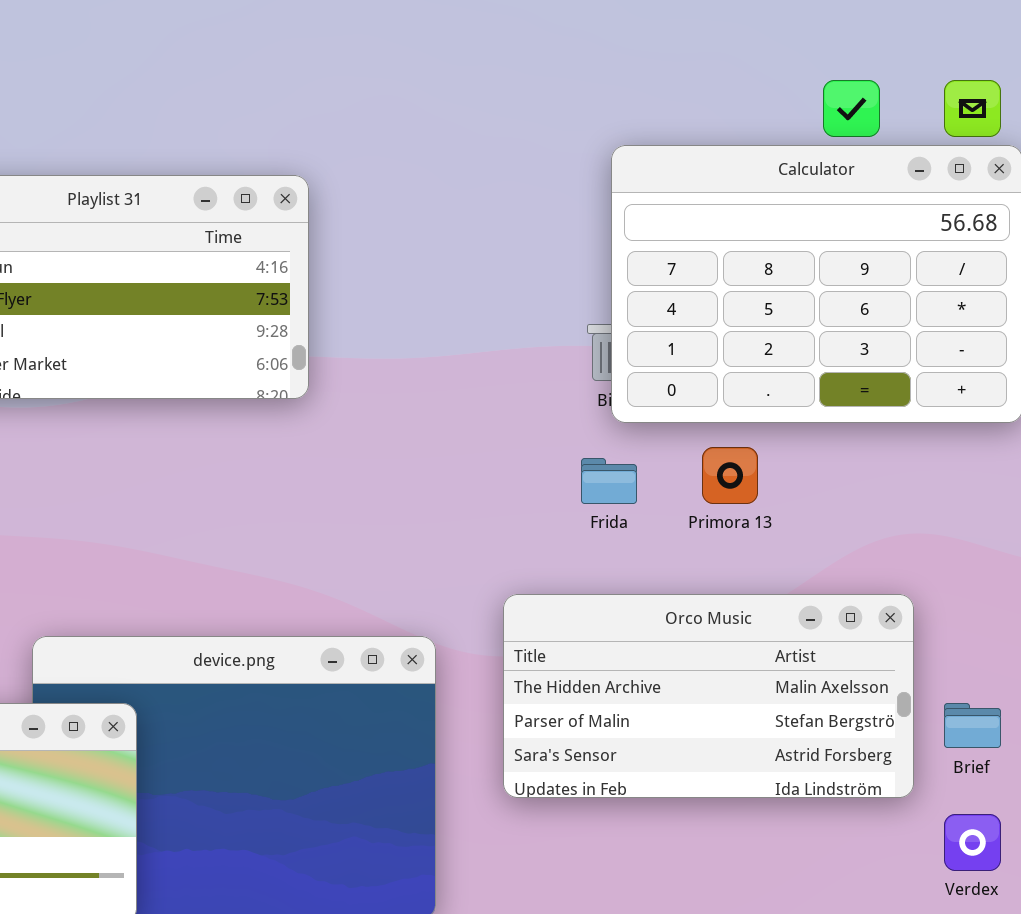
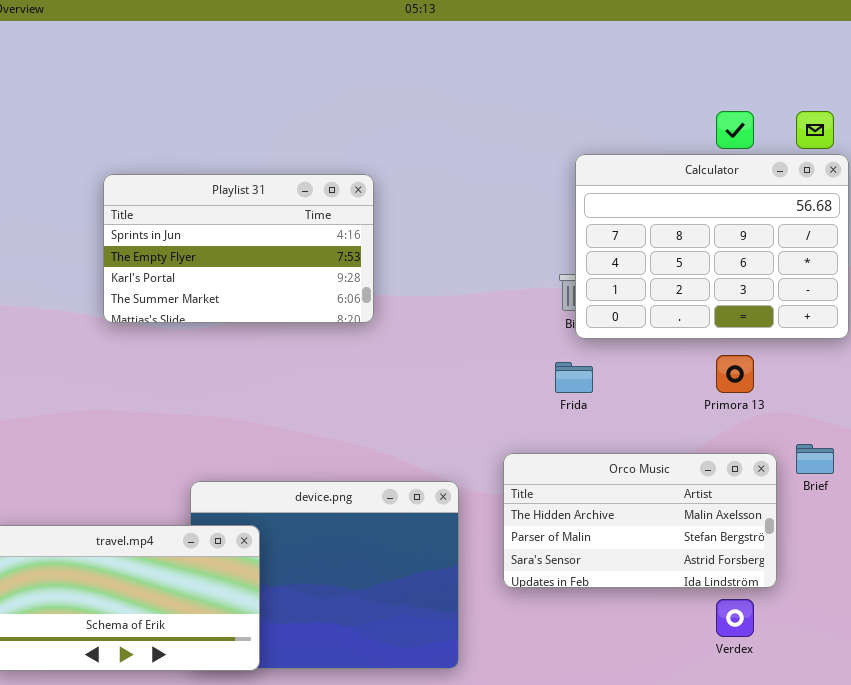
Primora 13: [702,447,758,504] -> [716,355,754,393], moved
Brief: [944,703,1001,748] -> [796,444,834,474], moved
Verdex: [944,814,1001,871] -> [716,599,754,637], moved

